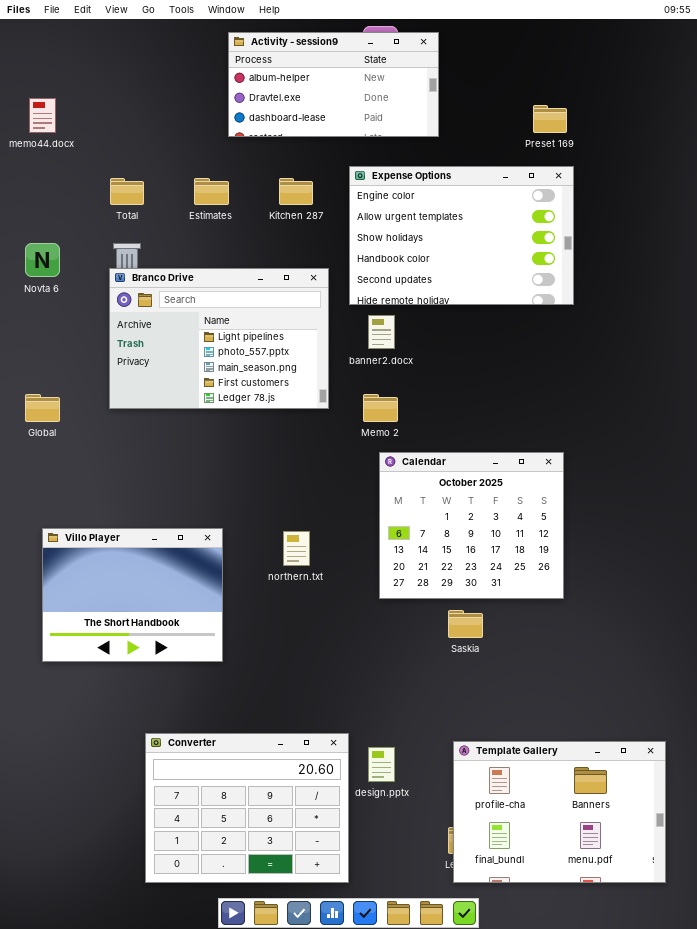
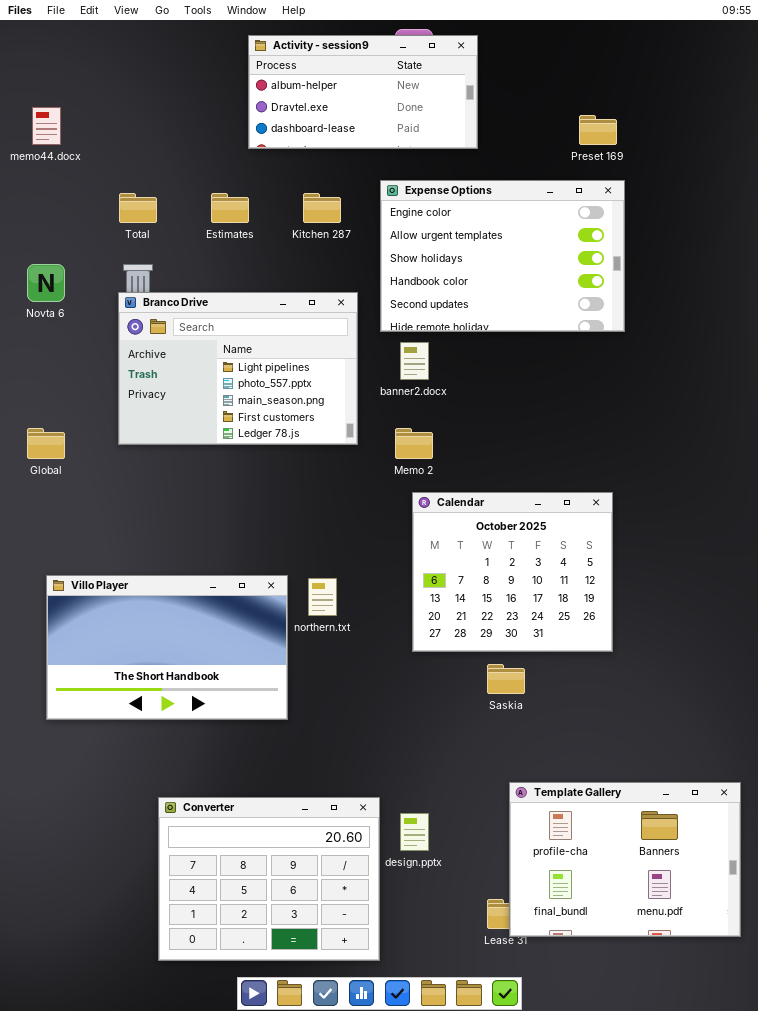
Villo Player: [42,528,223,662] -> [46,575,288,720], resized
Template Gallery: [453,741,666,883] -> [509,782,741,937], moved

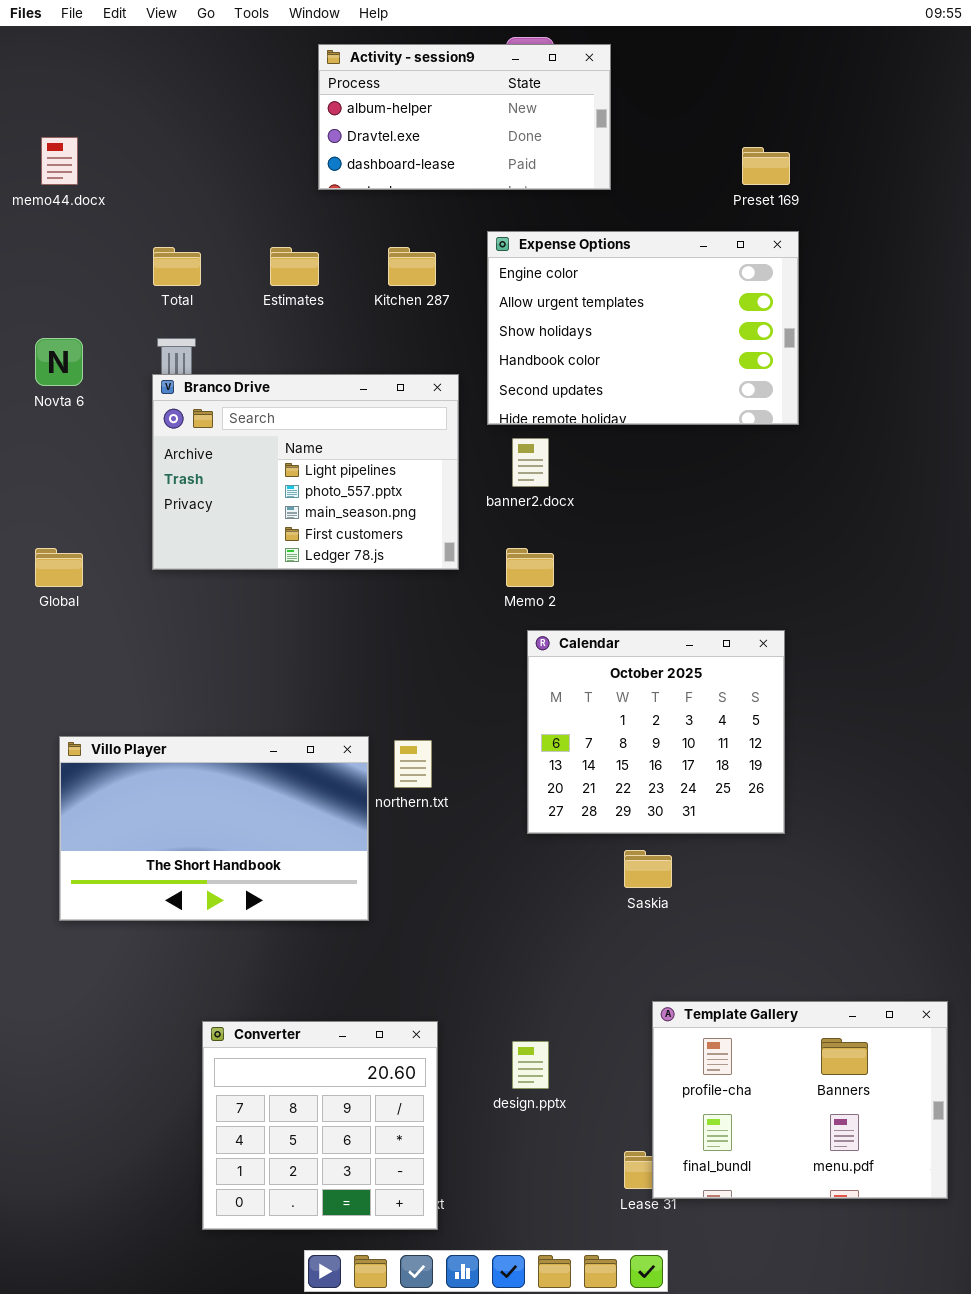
Converter: [158,797,380,961] -> [202,1021,438,1230], resized

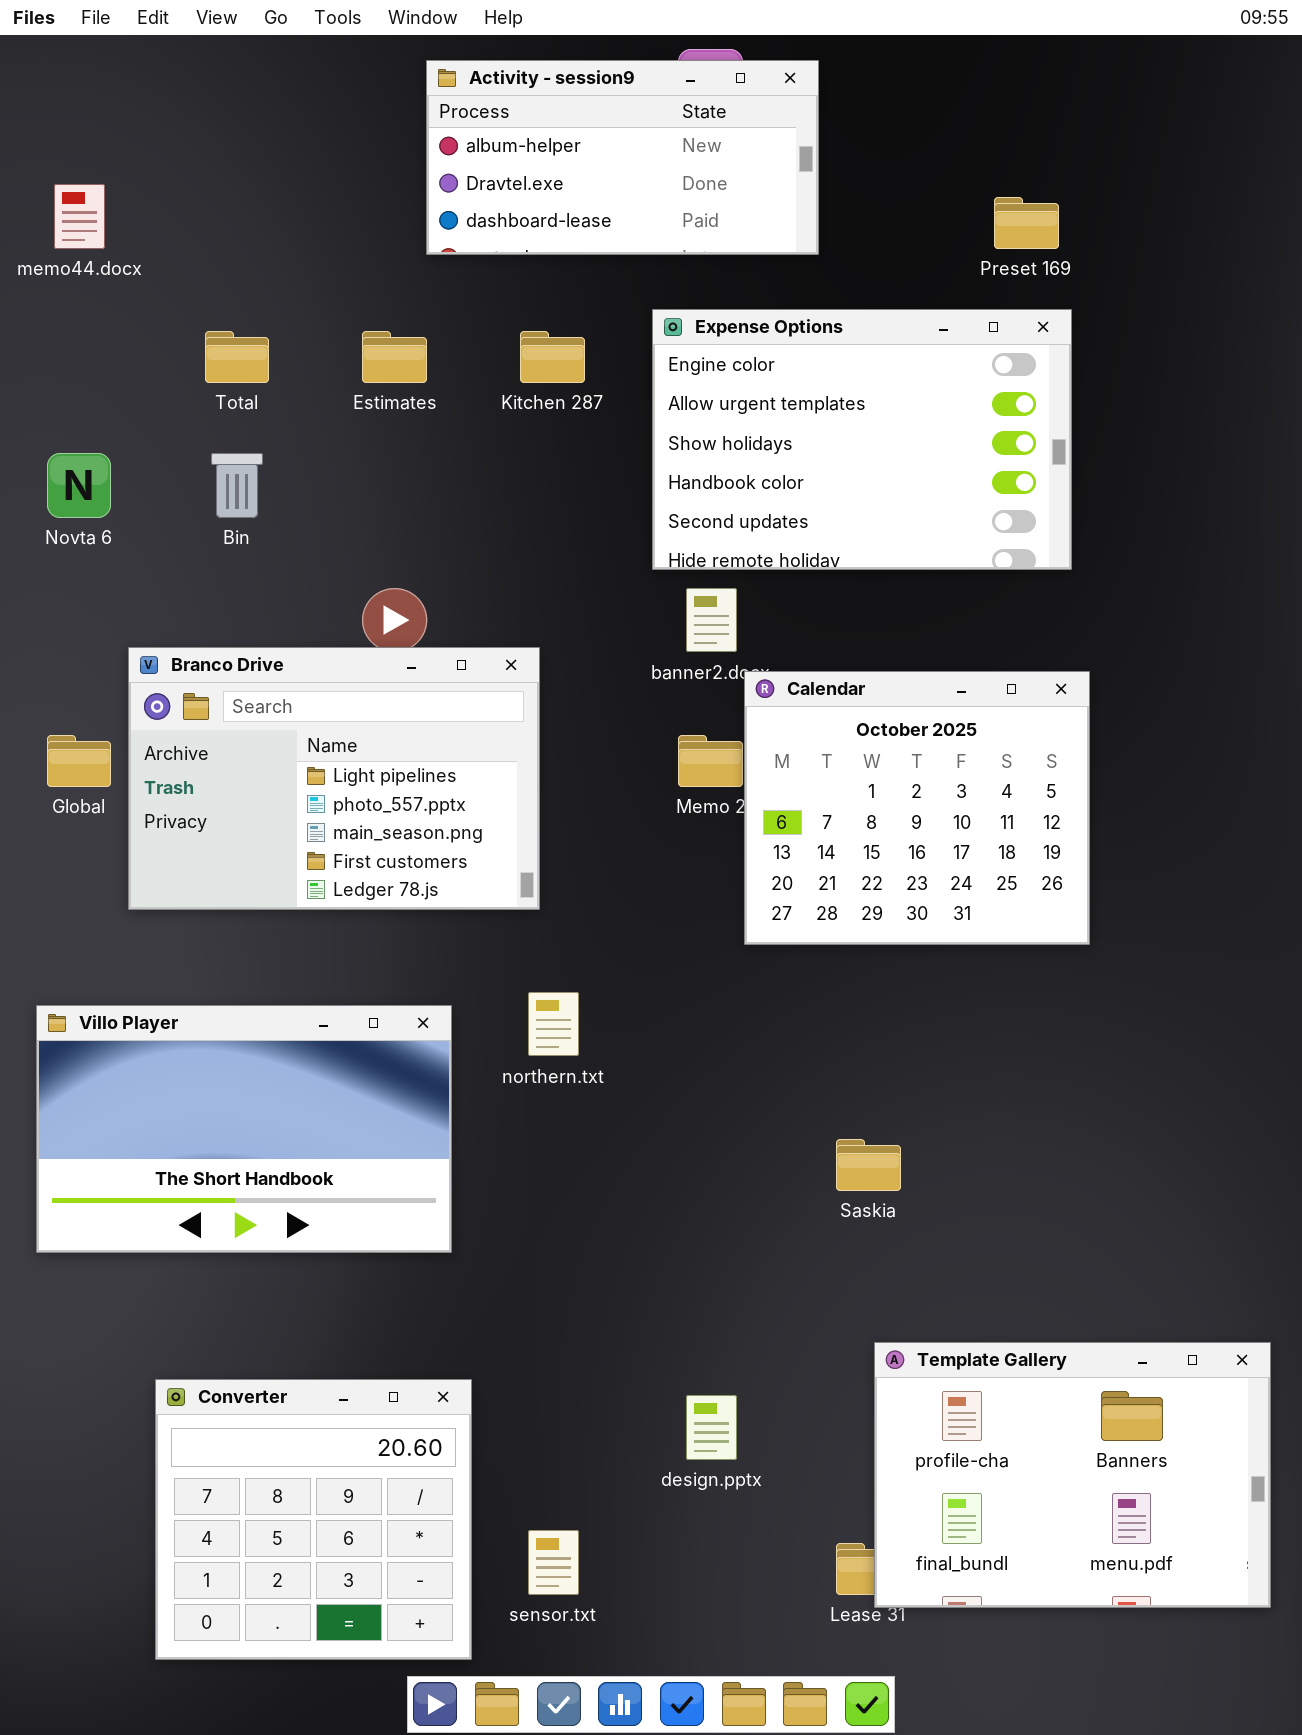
Branco Drive: [152,374,459,570] -> [128,647,540,910], moved
Calendar: [527,630,785,834] -> [744,671,1090,945], moved
Villo Player: [59,736,369,921] -> [36,1005,452,1253], moved
Converter: [202,1021,438,1230] -> [155,1379,472,1660], moved

